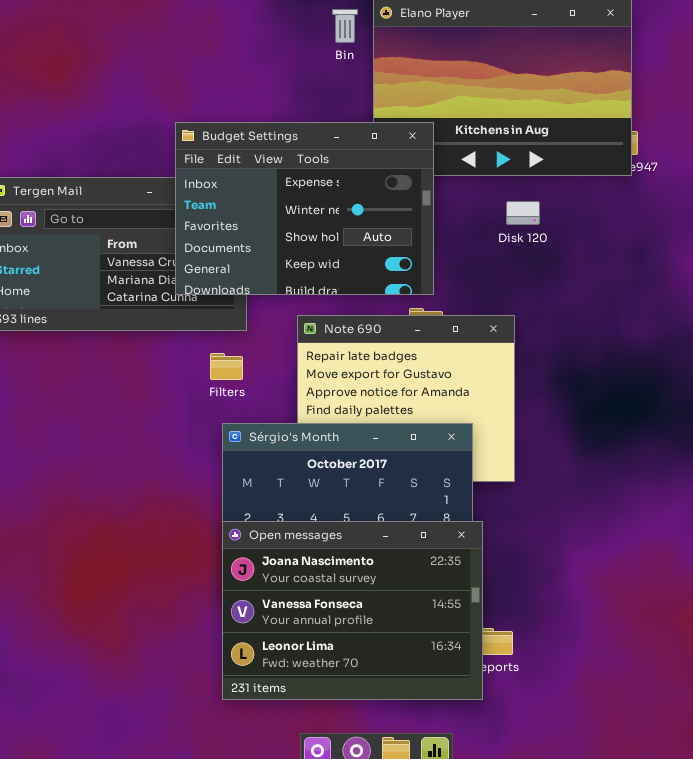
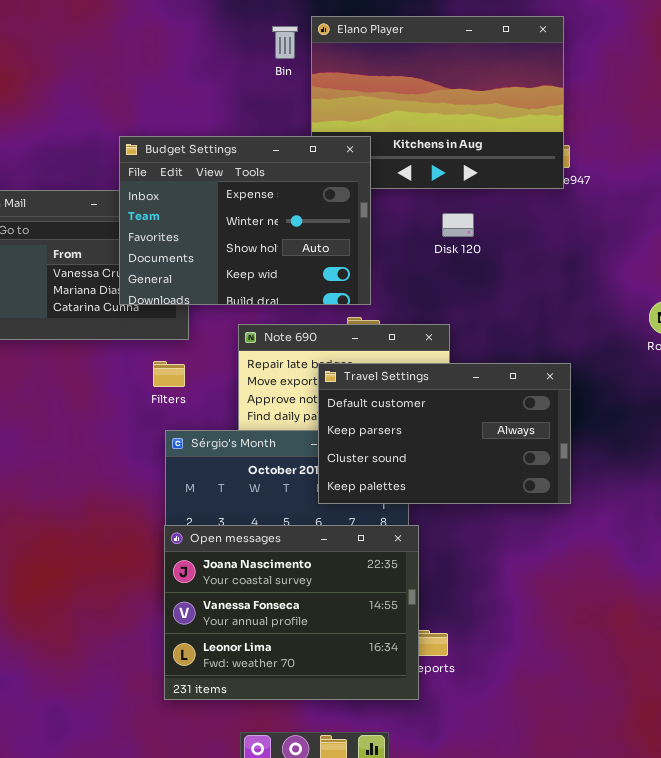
Travel Settings: none -> [318,363,571,504], opened

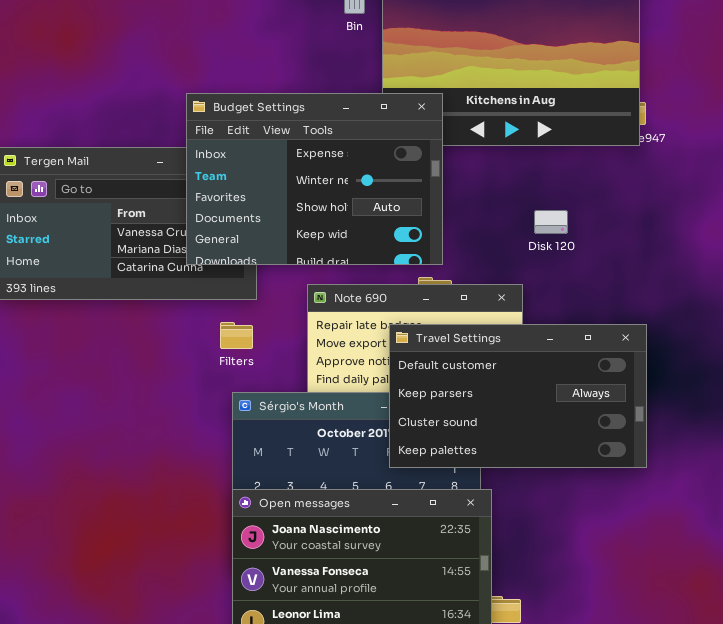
Disk 120: [442,213,474,237] -> [534,210,568,234], moved

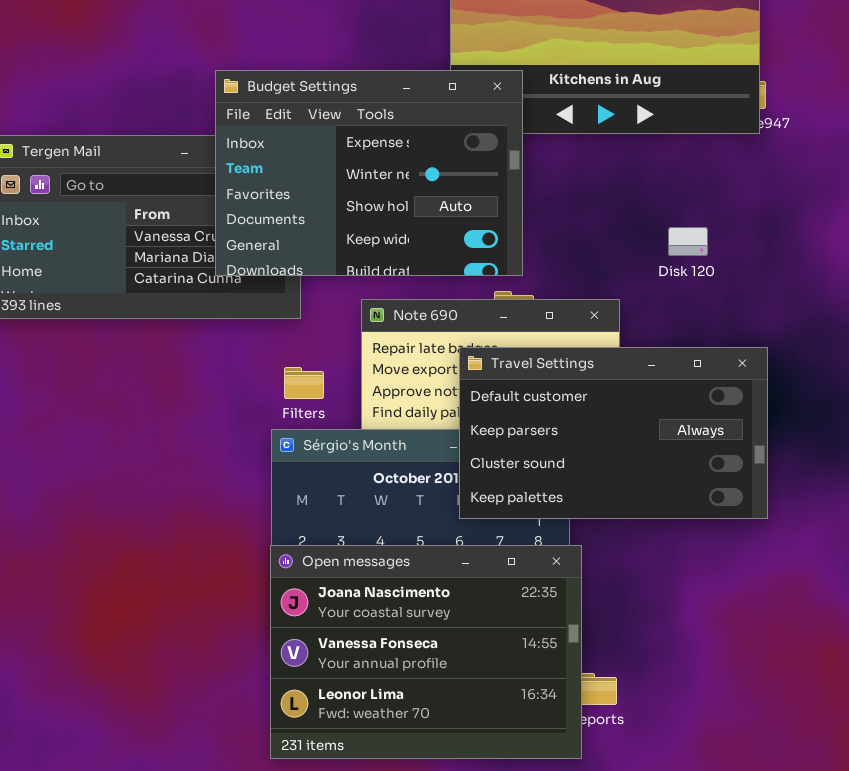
Disk 120: [534,210,568,234] -> [668,227,708,256], moved
Filters: [220,322,253,349] -> [284,367,324,399], moved

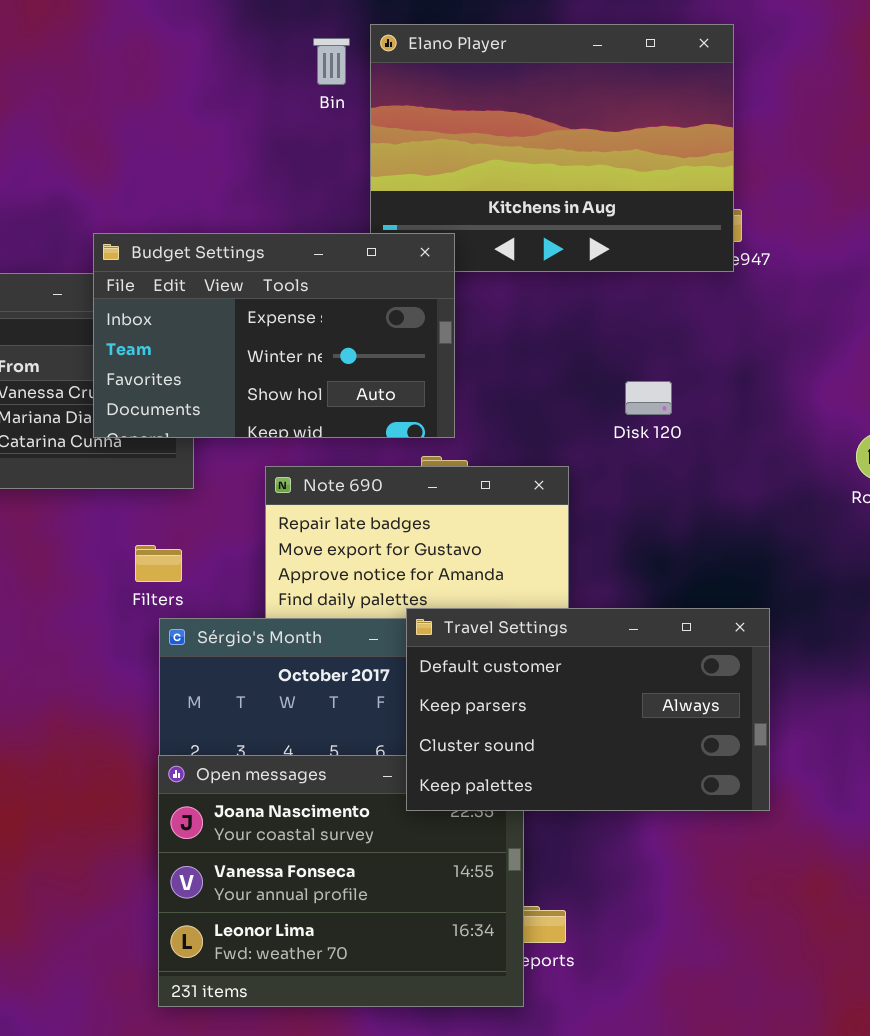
Budget Settings: [215,70,523,276] -> [93,233,455,438], resized
Travel Settings: [459,347,768,519] -> [406,608,770,811], moved
Filters: [284,367,324,399] -> [135,545,182,582], moved

